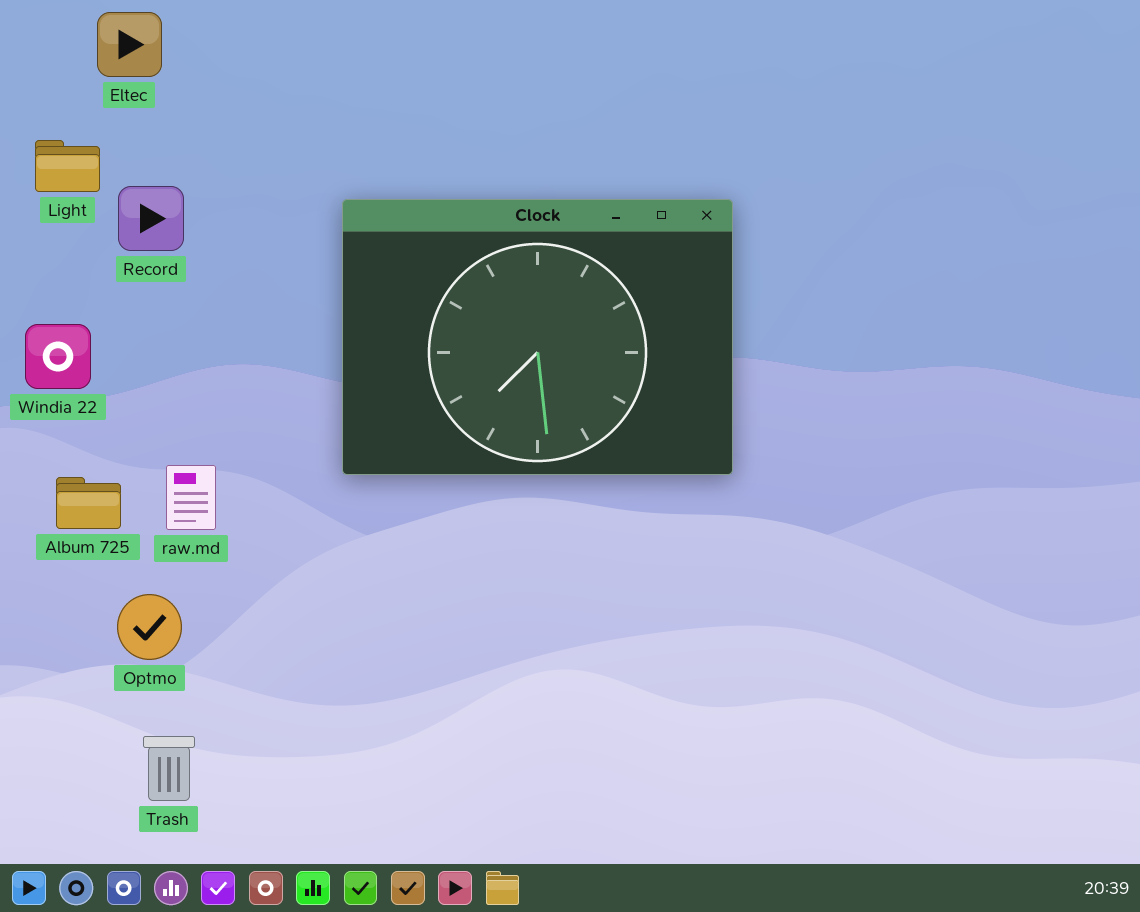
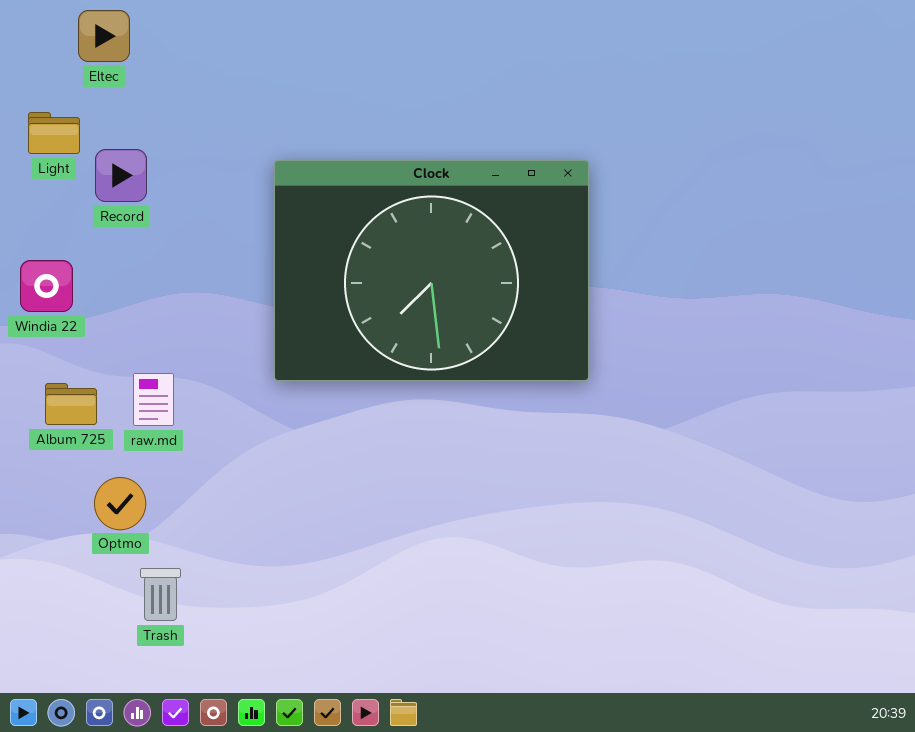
Trash: [143,736,195,801] -> [140,568,181,621], moved

